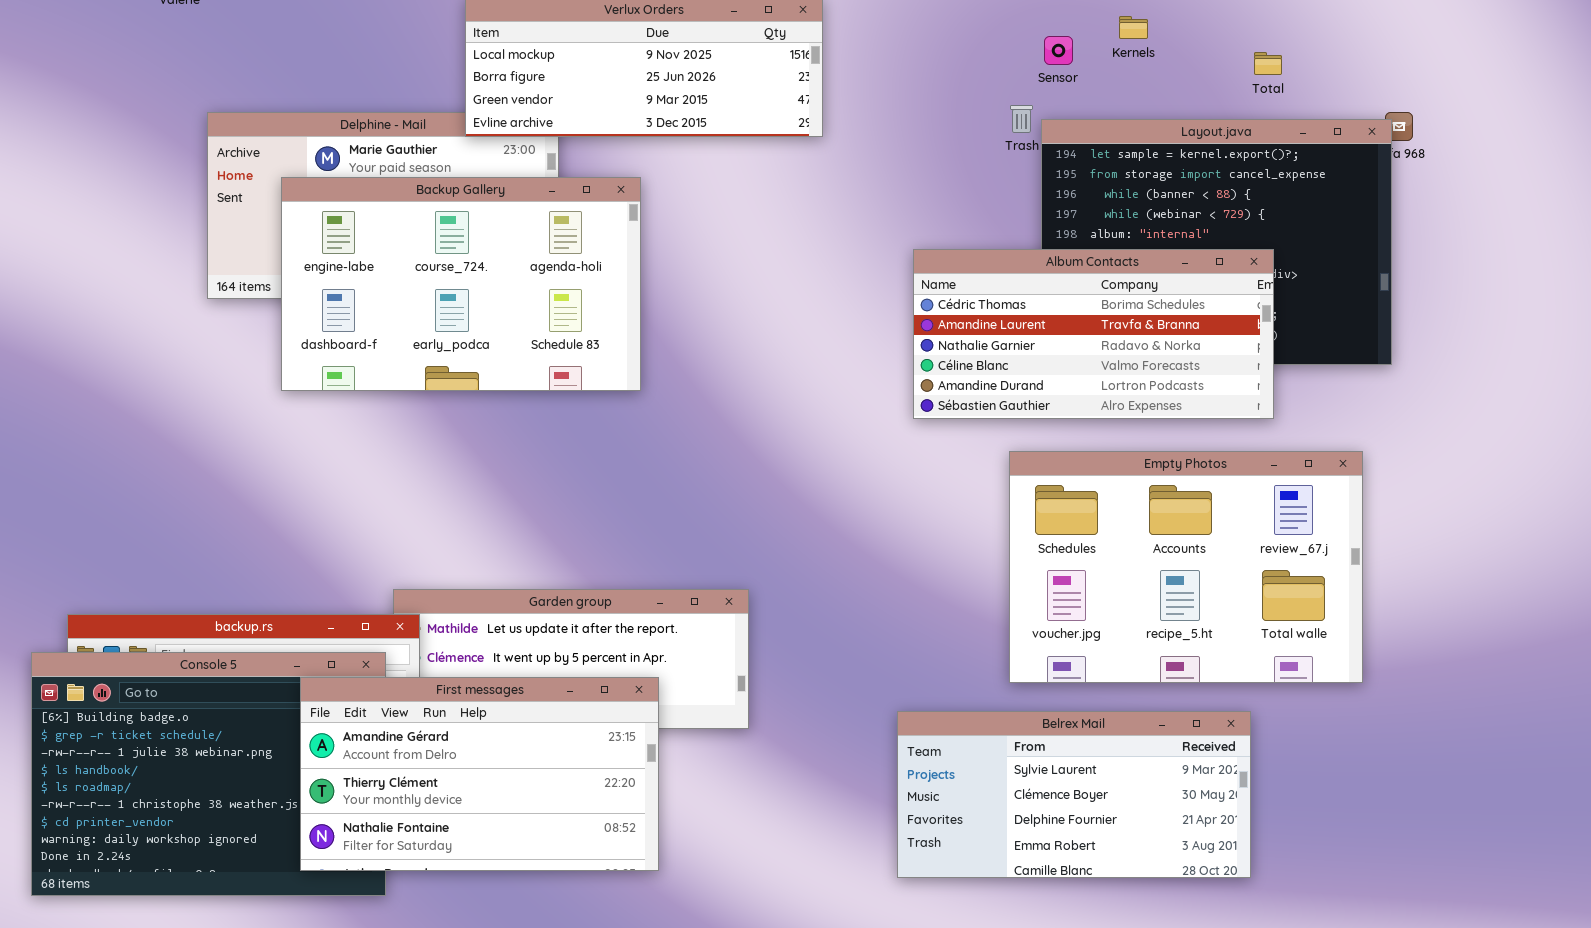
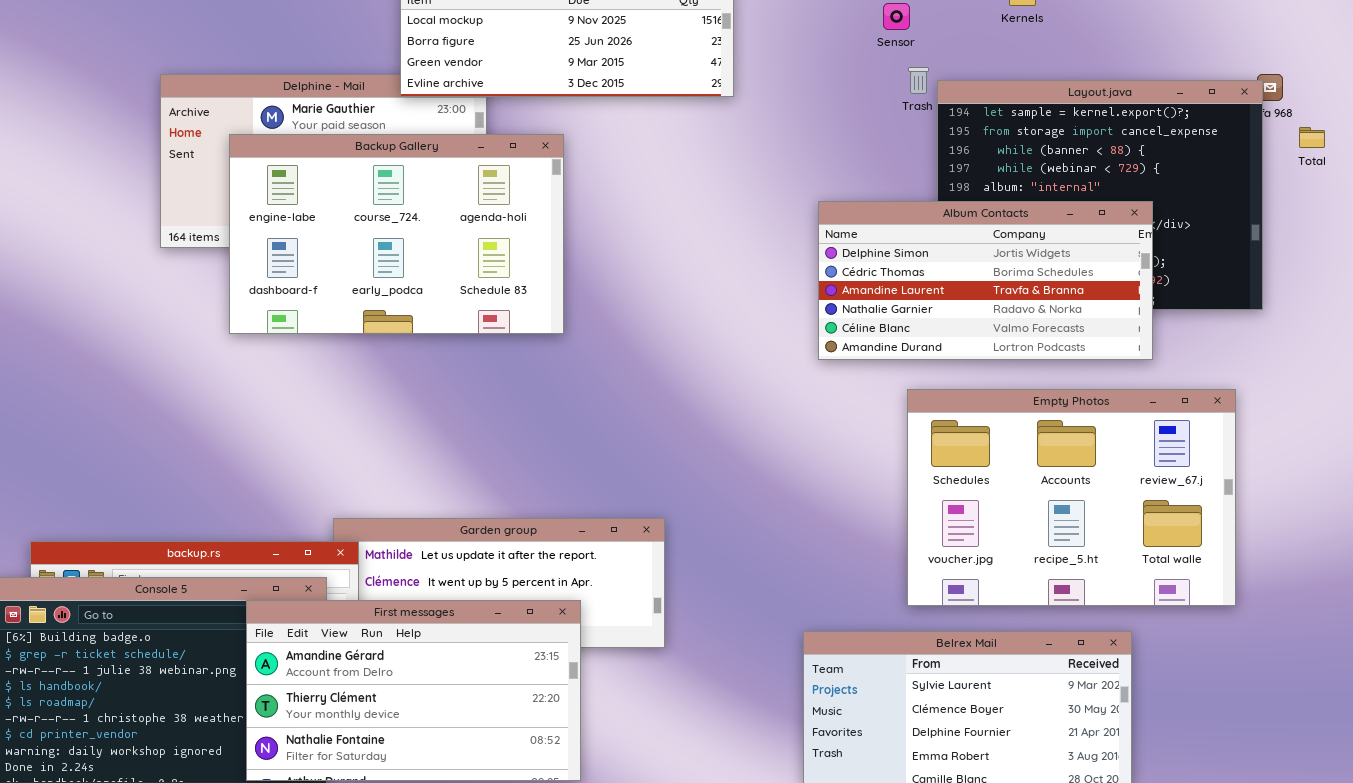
Sensor: [1044,36,1073,65] -> [883,3,910,30], moved
Total: [1254,52,1282,75] -> [1299,127,1325,148], moved
Album Contacts: [913,249,1274,419] -> [818,201,1153,360], scrolled up 1 row

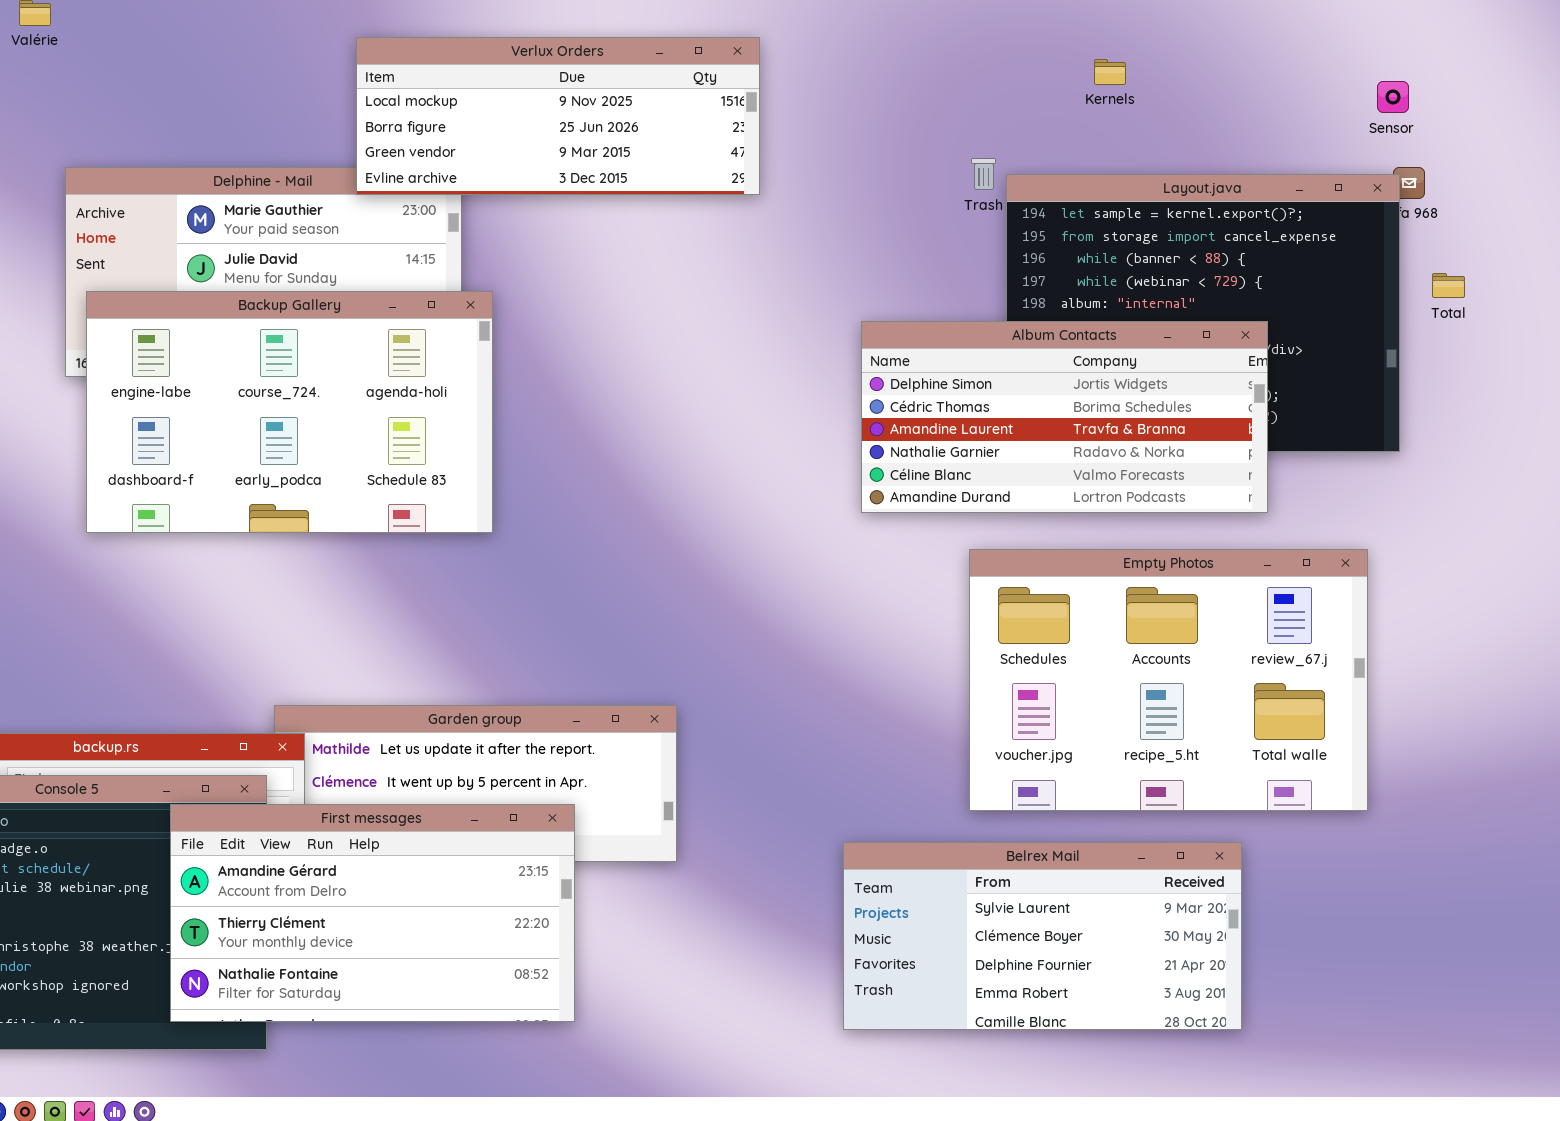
Sensor: [883,3,910,30] -> [1377,81,1409,113], moved
Total: [1299,127,1325,148] -> [1432,273,1465,298], moved
Backup Gallery: [229,134,564,334] -> [86,291,493,533], moved

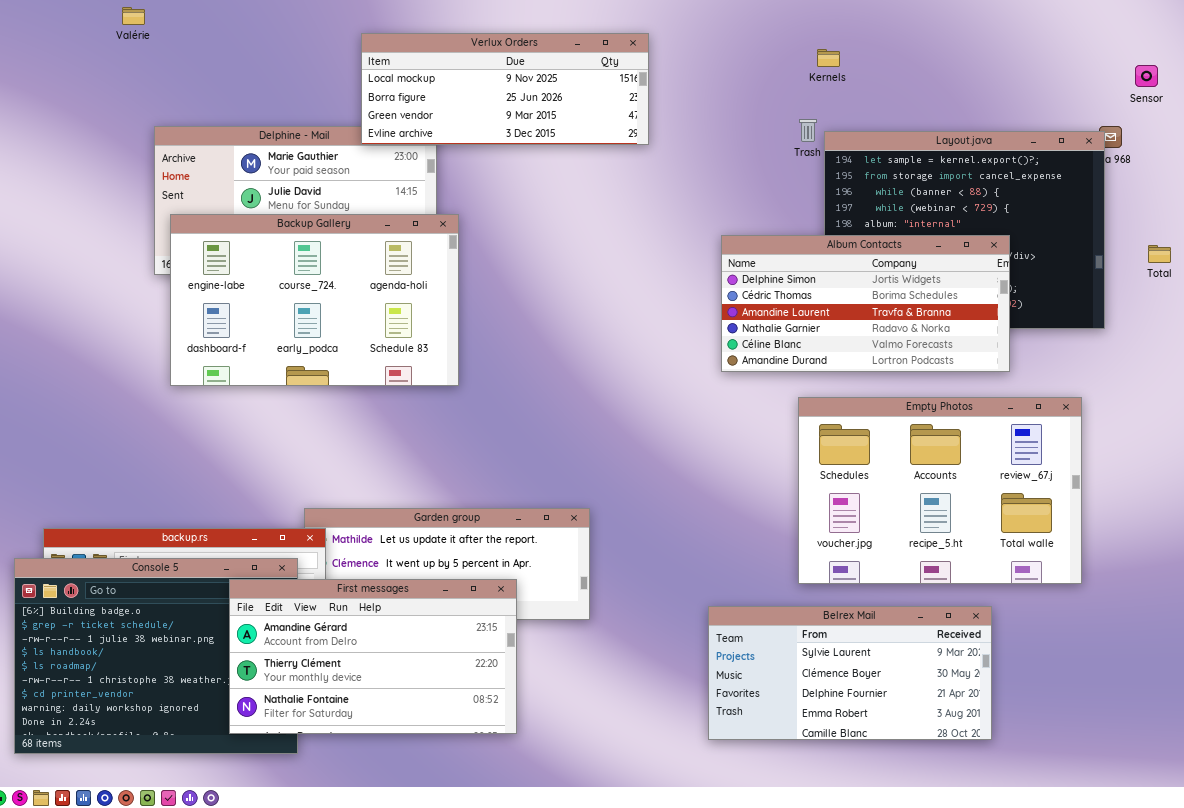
Kernels: [1094,59,1126,85] -> [817,49,840,67], moved
Sensor: [1377,81,1409,113] -> [1135,65,1158,87], moved
Total: [1432,273,1465,298] -> [1148,245,1171,263], moved

